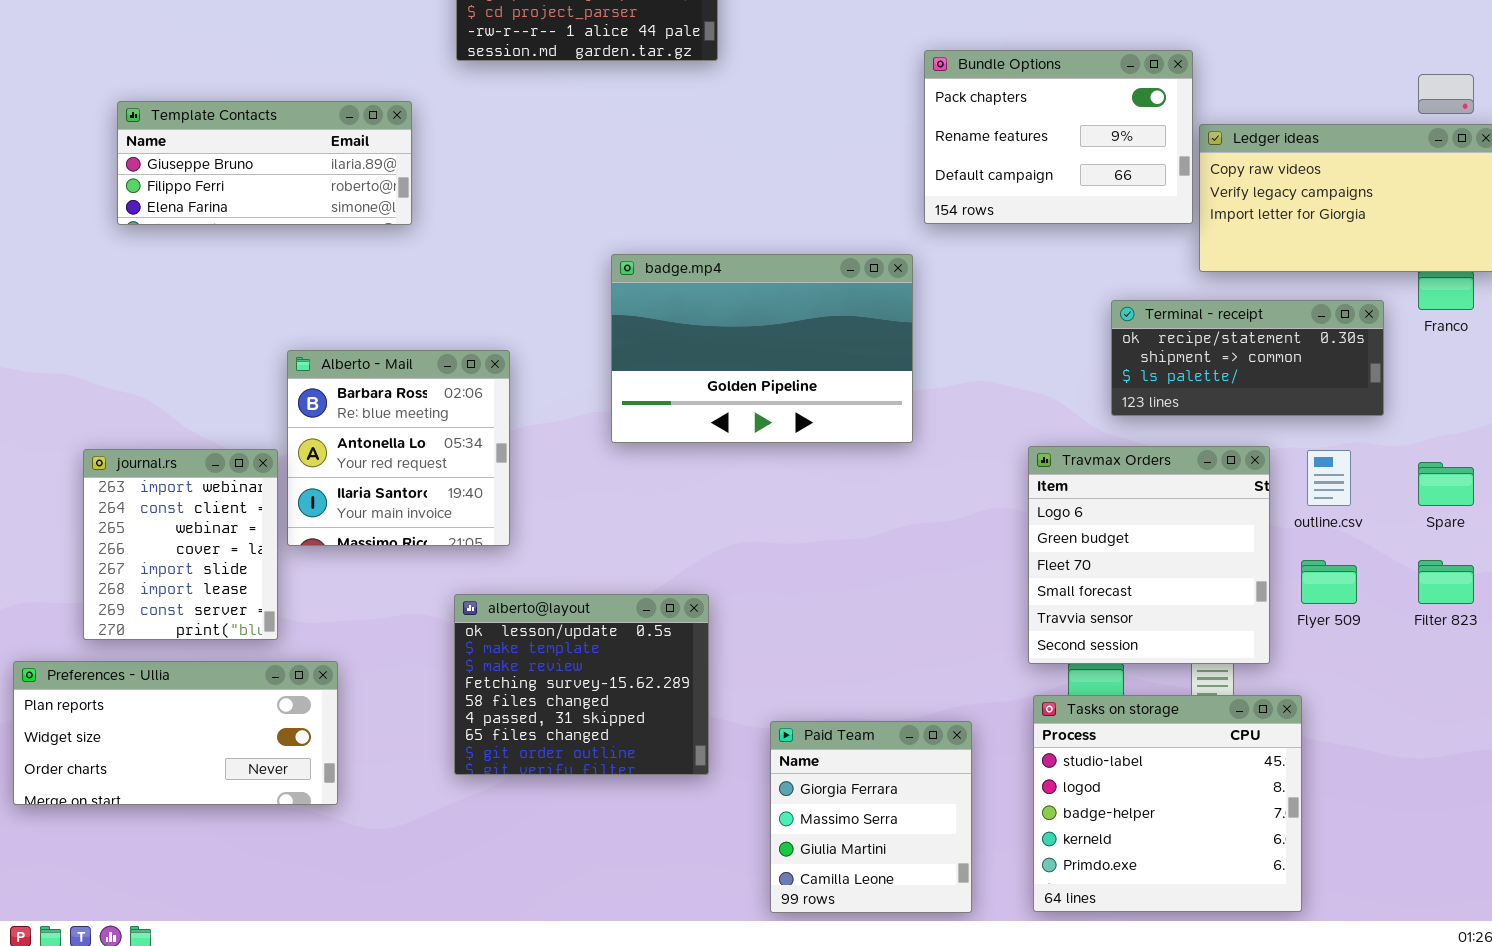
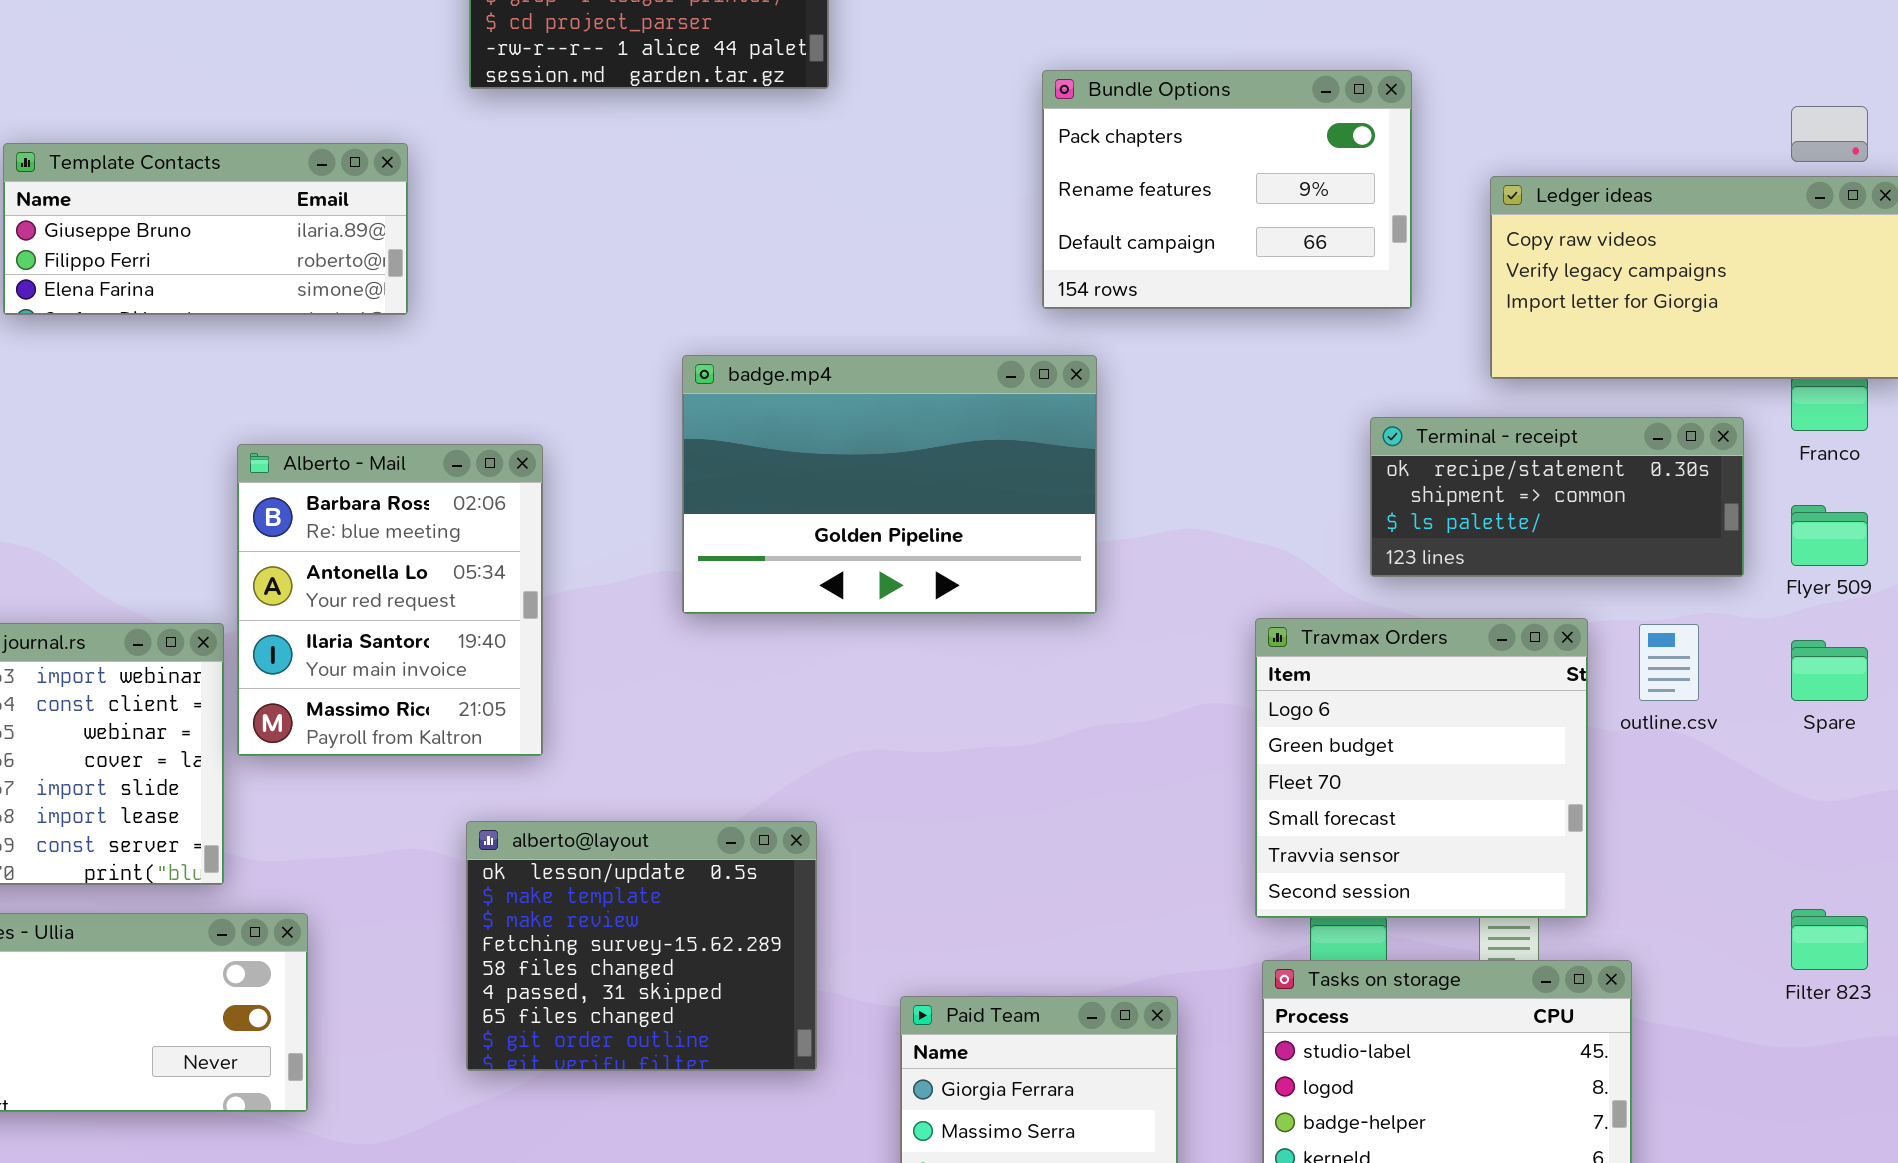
Bundle Options: [924,50,1193,224] -> [1042,70,1412,309], moved
Alberto - Mail: [287,350,510,546] -> [237,444,543,756], resized
Flyer 509: [1301,560,1357,604] -> [1791,505,1868,566], moved
Filter 823: [1418,560,1474,604] -> [1791,909,1868,970], moved

